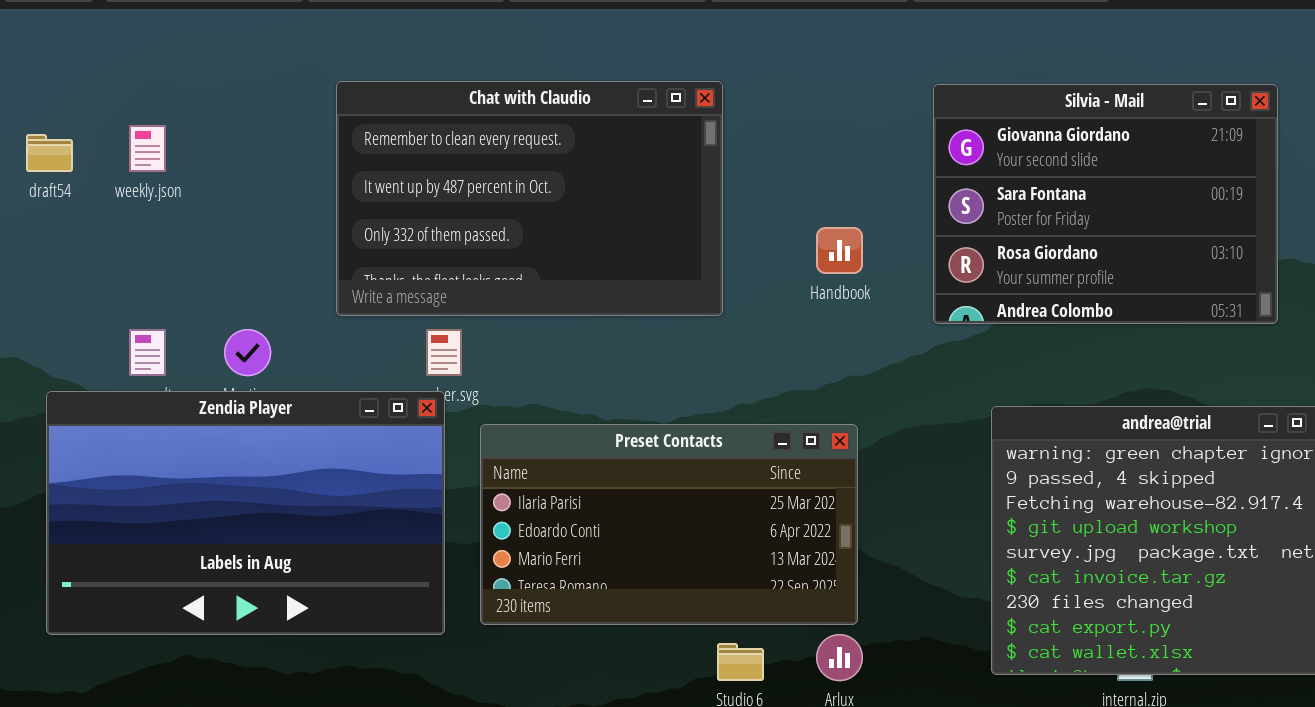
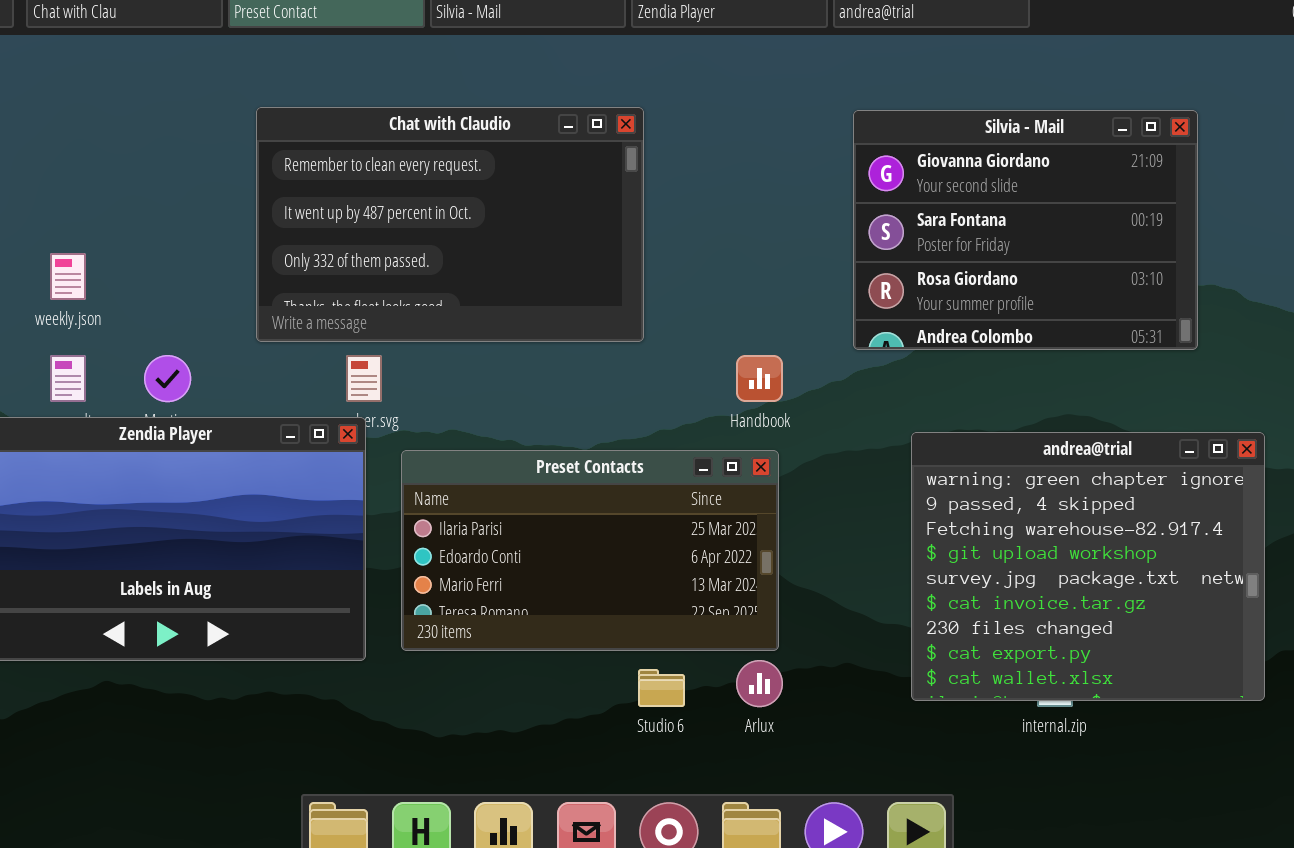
weekly.json: [129,125,166,172] -> [50,253,86,300], moved
Handbook: [816,227,863,274] -> [736,355,783,402], moved

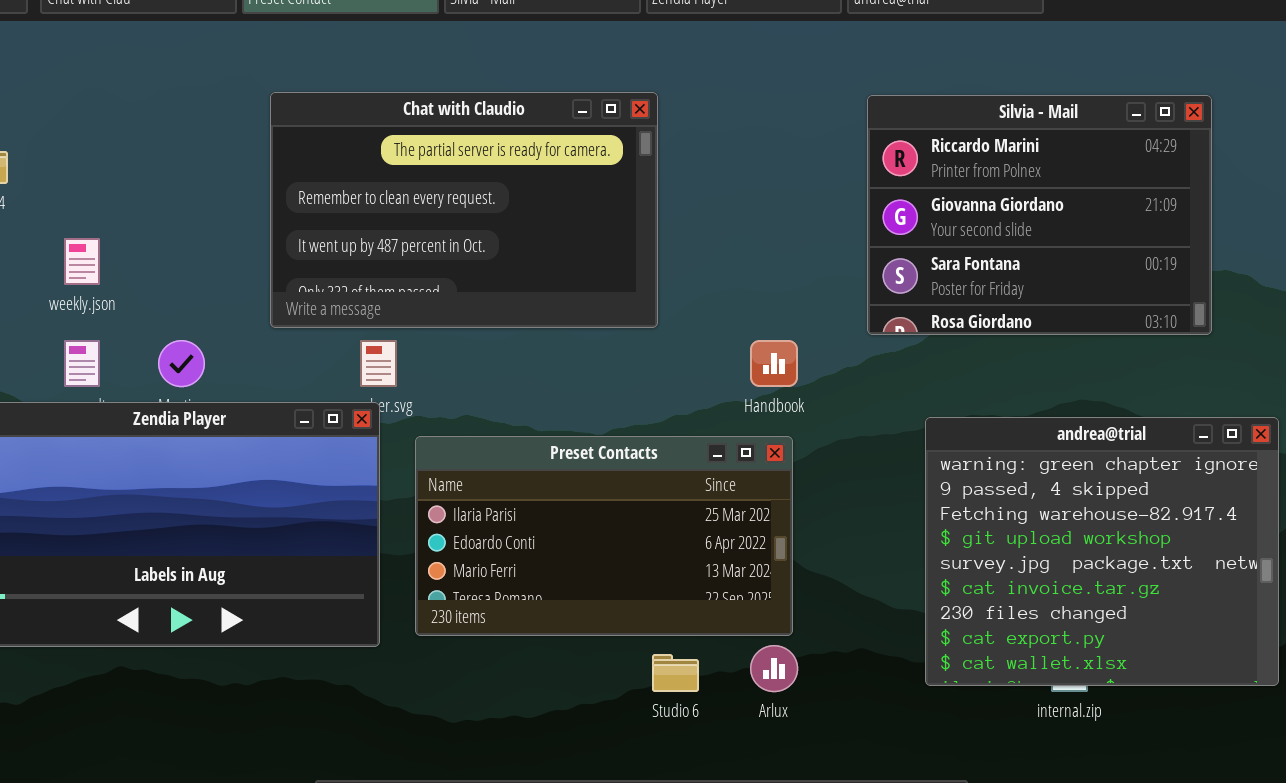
Chat with Claudio: [256,107,644,342] -> [270,92,658,328], scrolled up 1 row
Silvia - Mail: [853,110,1198,350] -> [867,95,1212,335], scrolled up 1 row

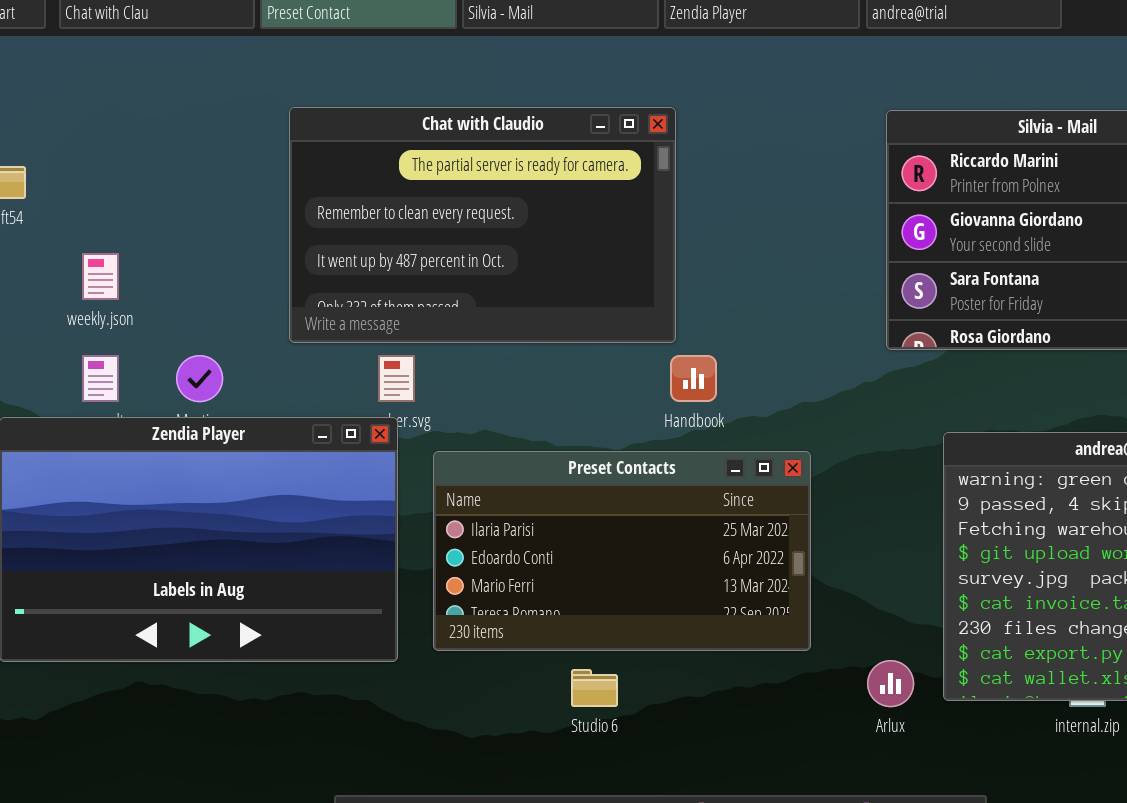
Handbook: [750,340,798,387] -> [670,355,717,402], moved
Arlux: [750,645,798,692] -> [867,660,914,707], moved
Studio 6: [652,654,699,692] -> [571,669,618,707], moved

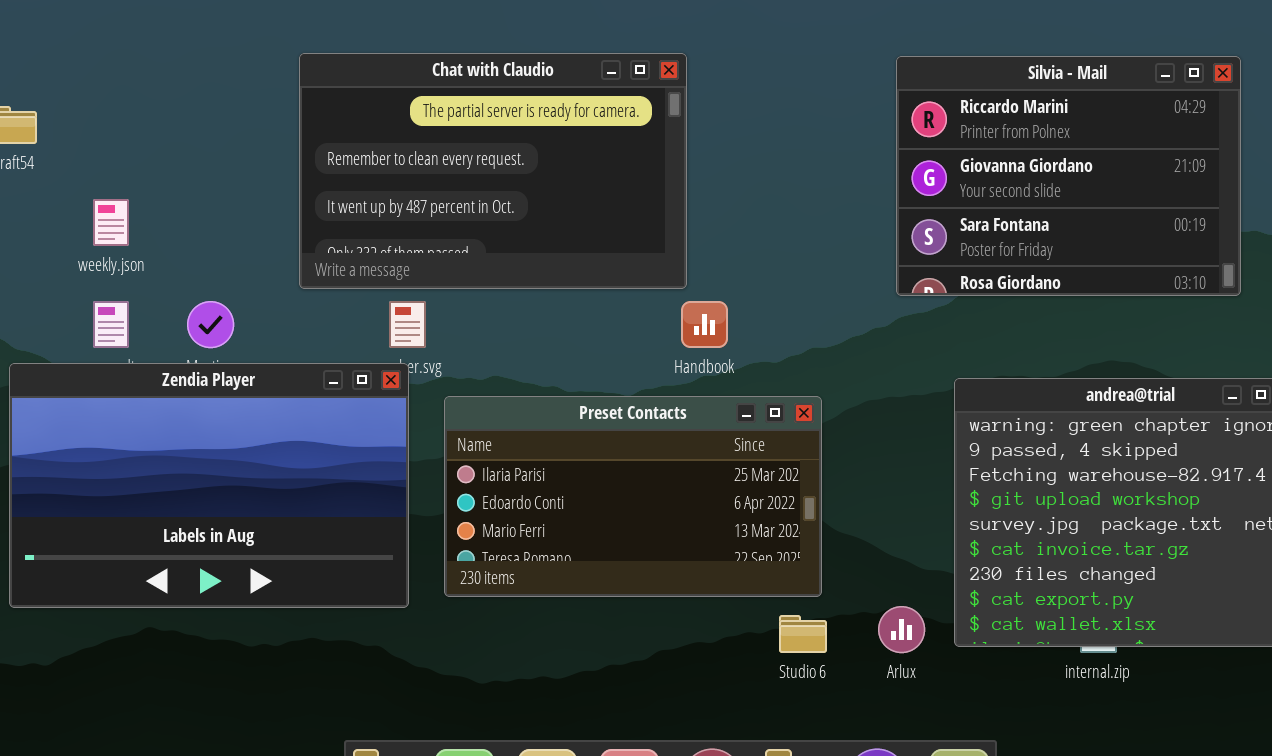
Studio 6: [571,669,618,707] -> [779,615,827,653], moved

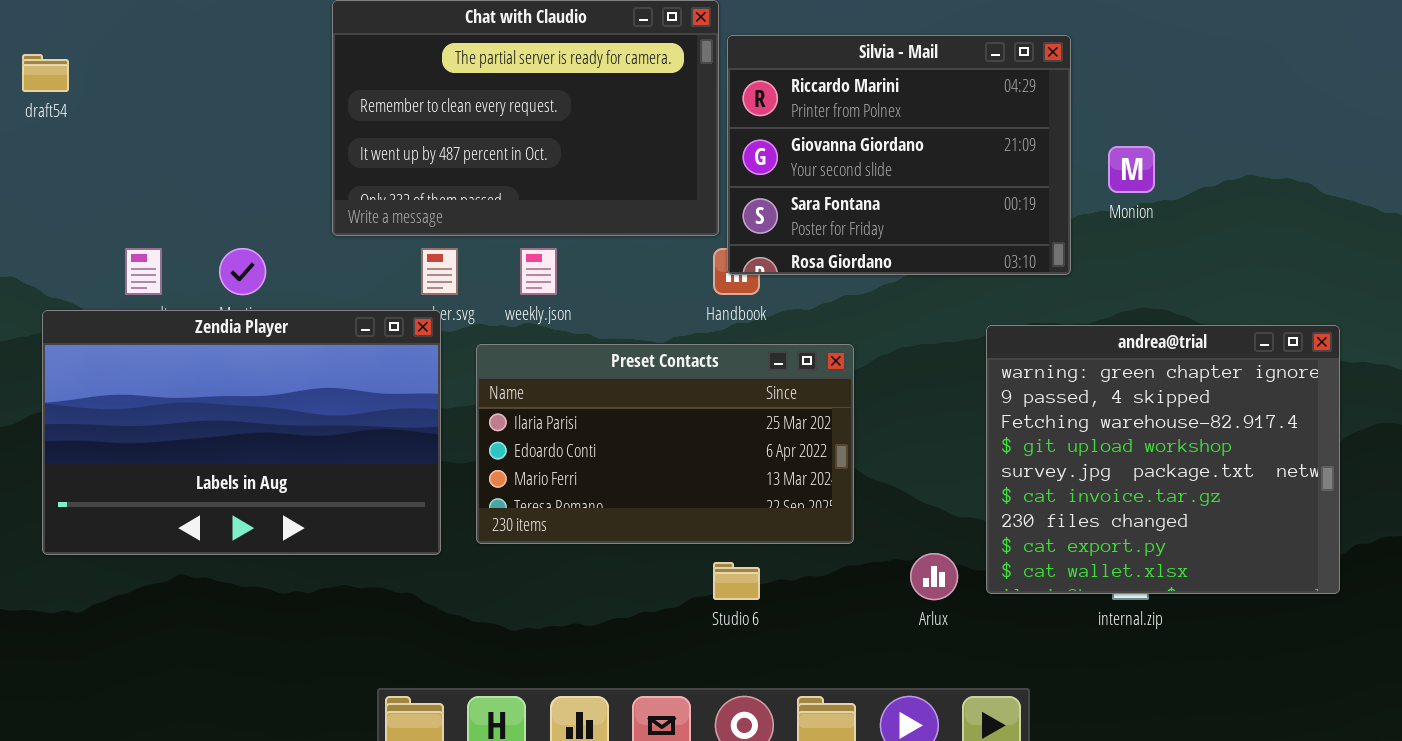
Silvia - Mail: [896,56,1241,296] -> [727,35,1071,275], moved
weekly.json: [93,199,129,246] -> [520,248,557,295], moved
Studio 6: [779,615,827,653] -> [713,562,760,600], moved

